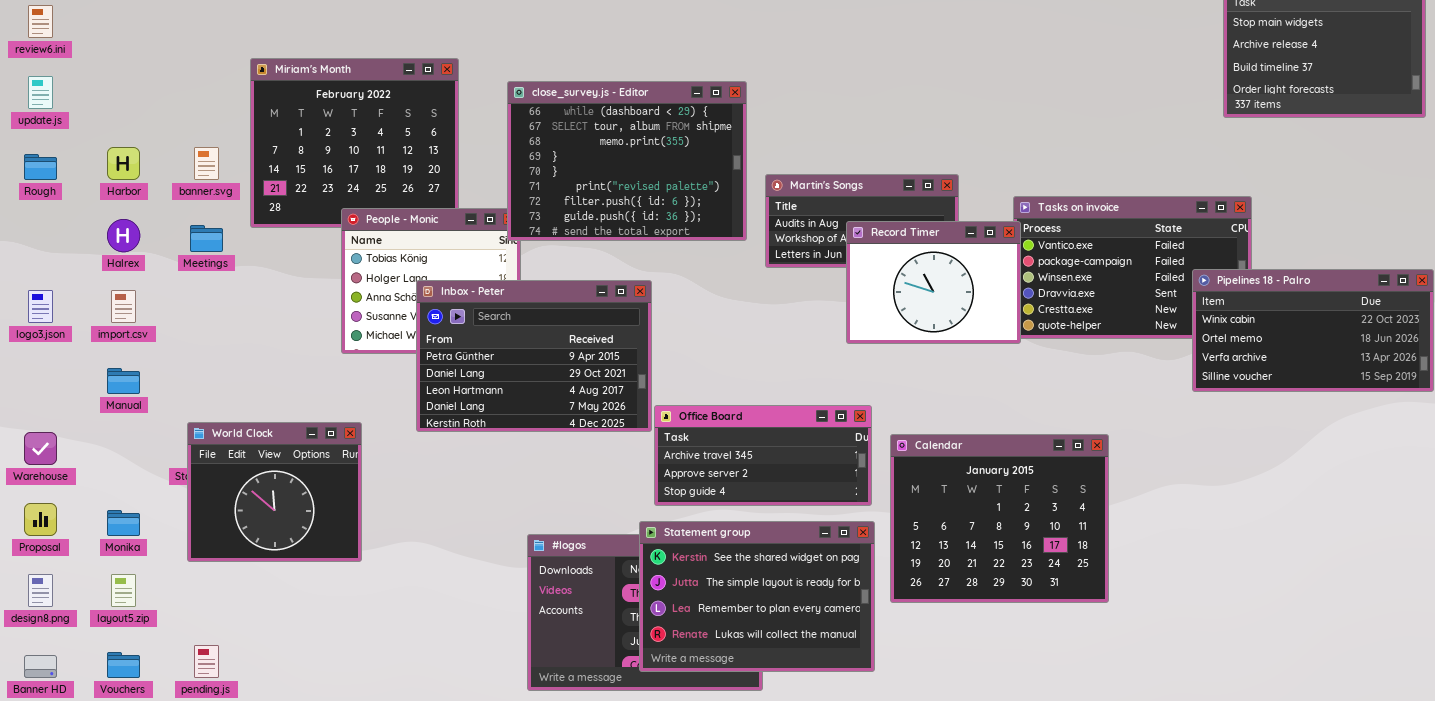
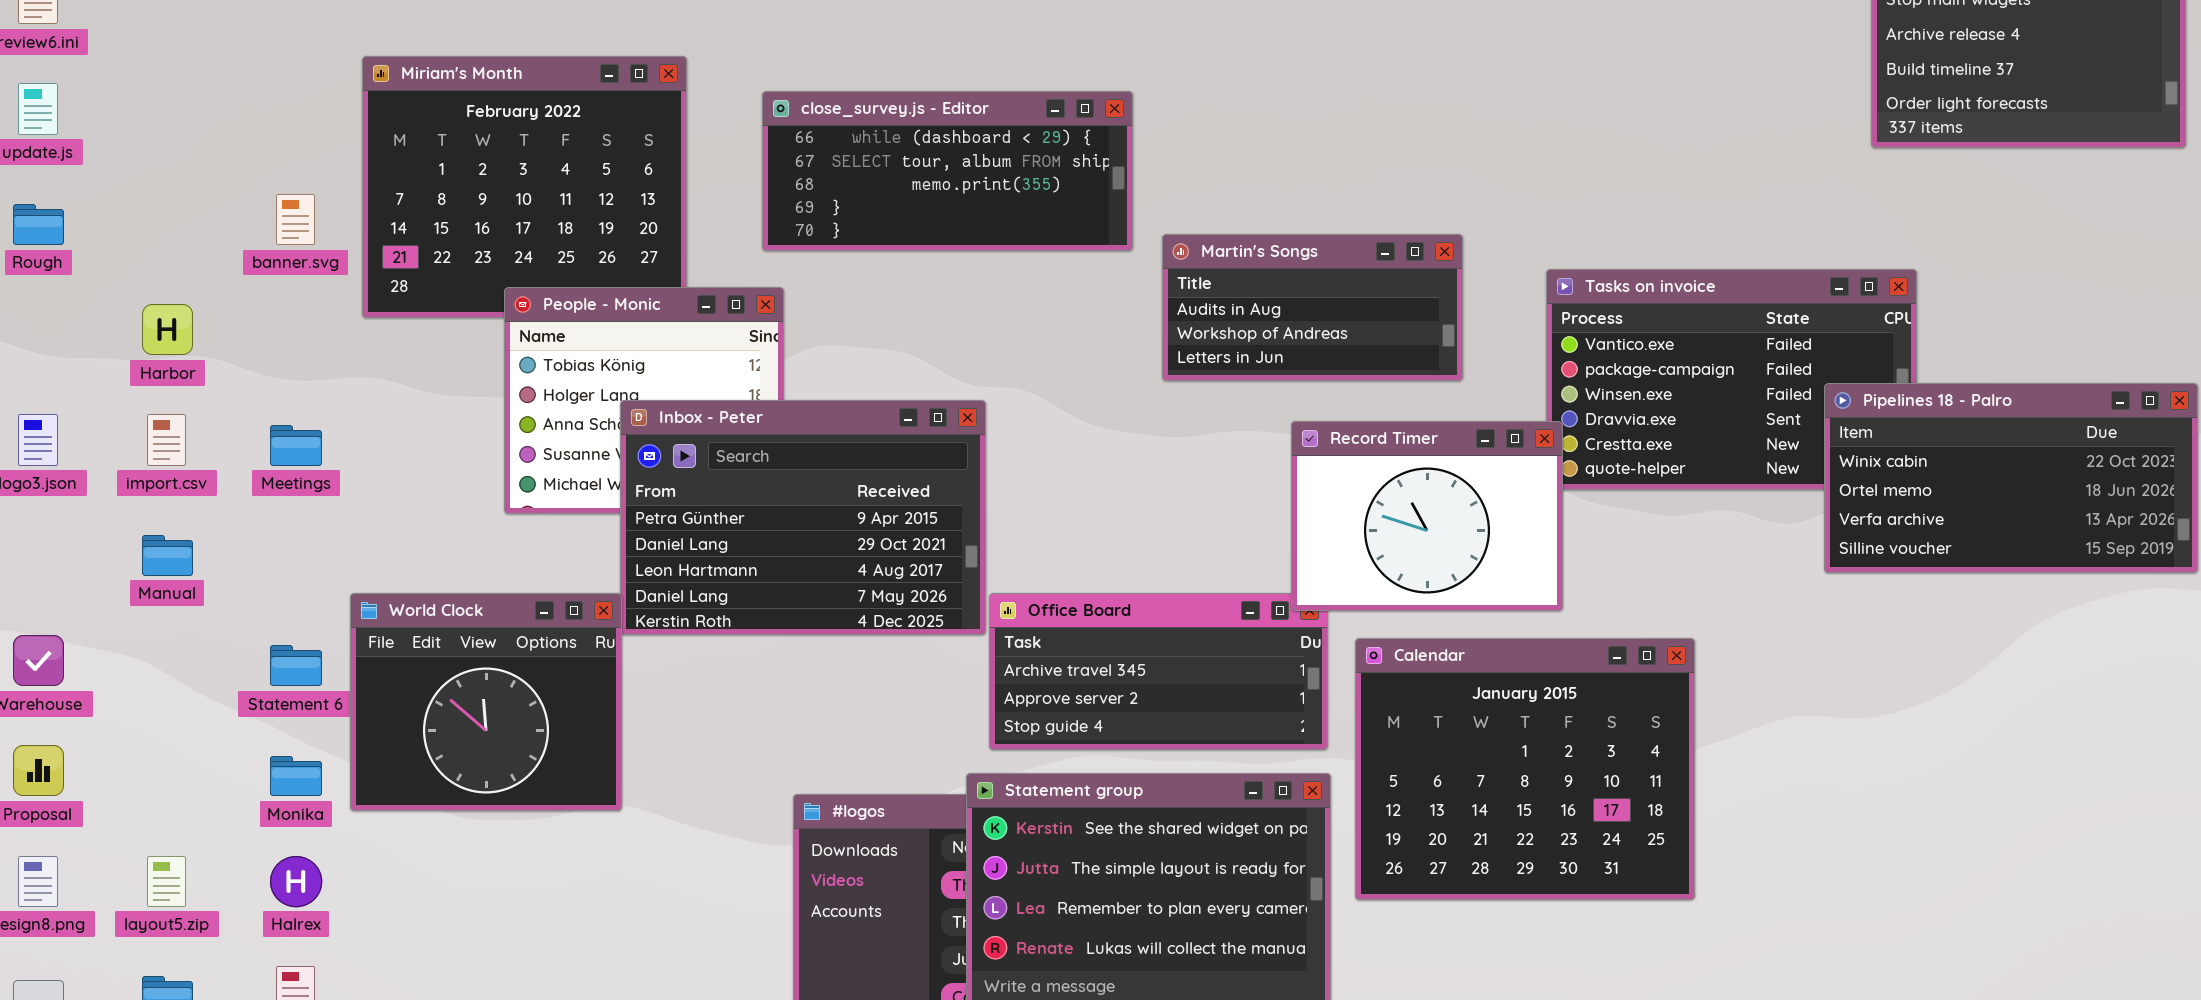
close_survey.js - Editor: [507,81,747,241] -> [762,91,1133,251], resized
Harbor: [107,147,140,180] -> [142,304,193,355], moved
Halrex: [107,219,140,252] -> [270,856,322,907], moved
Record Timer: [846,221,1021,344] -> [1291,421,1563,611], moved
Meetings: [190,225,223,252] -> [270,425,322,466], moved
World Clock: [187,422,362,562] -> [350,593,622,811], moved
Monika: [107,510,140,536] -> [270,756,322,796], moved

